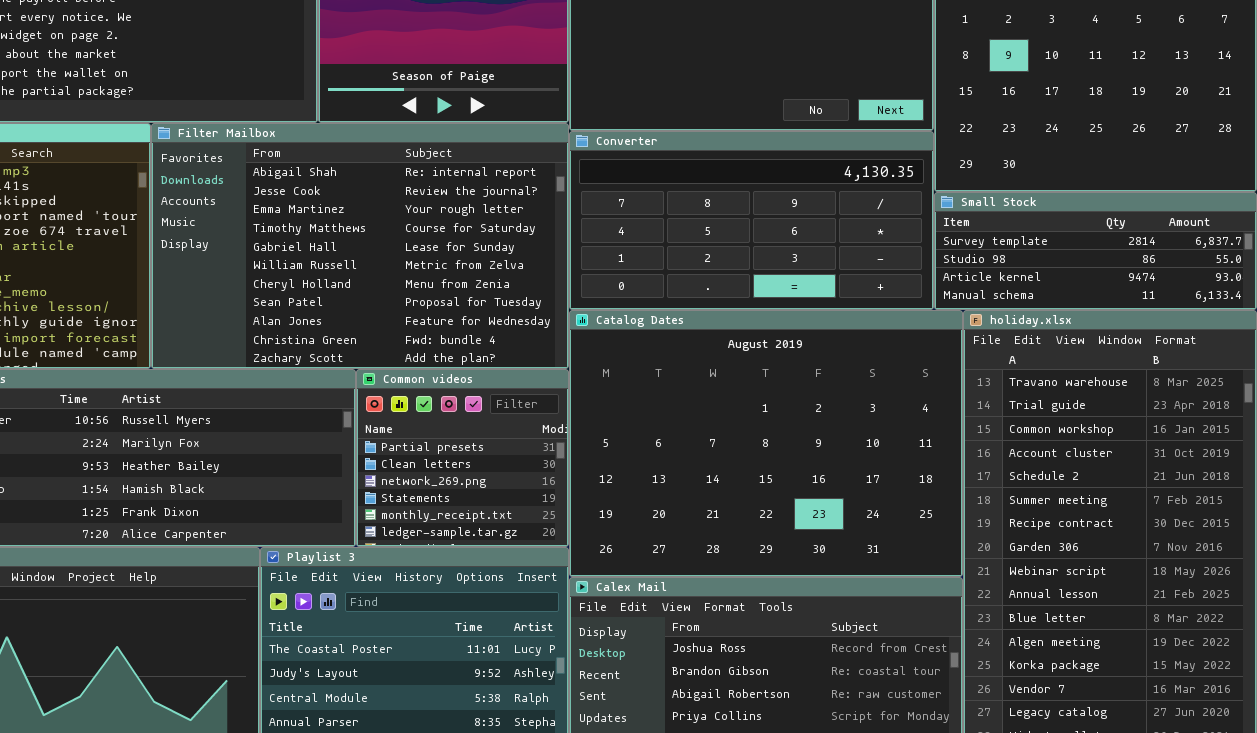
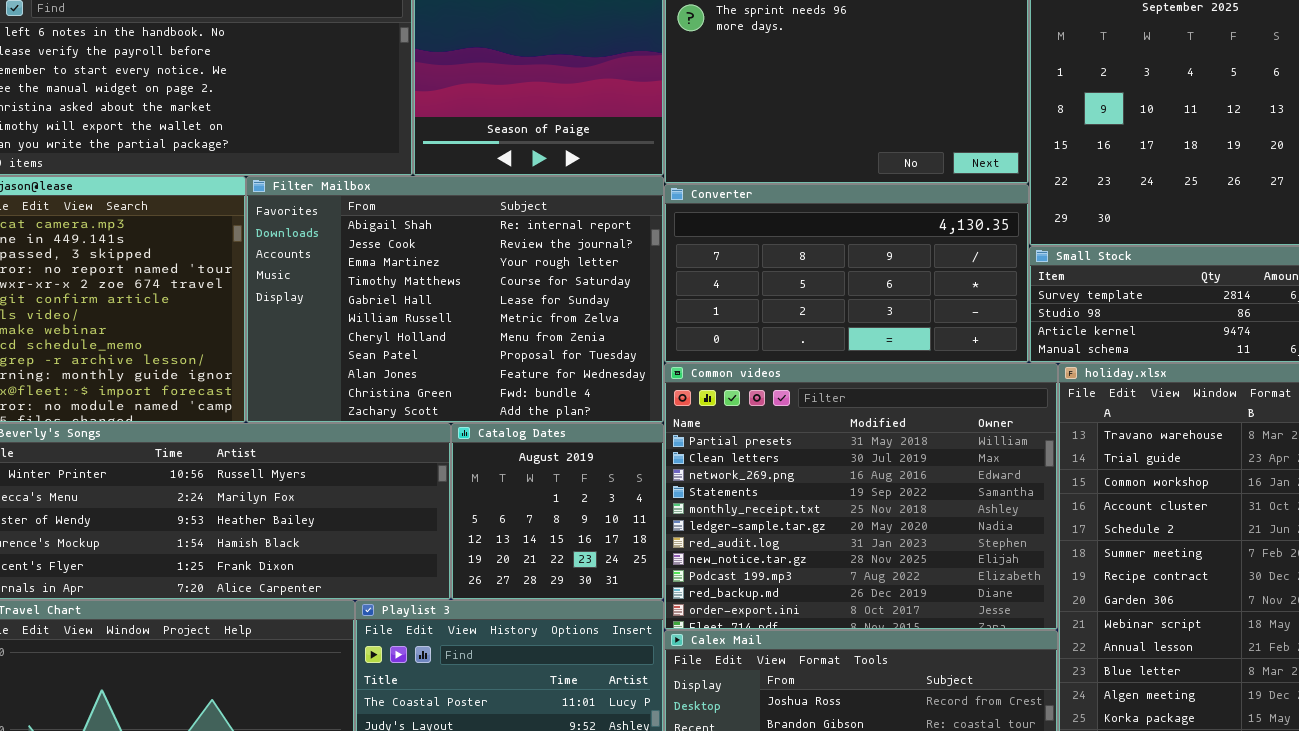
Catalog Dates: [569,310,963,577] -> [451,423,664,600], moved, resized
Common videos: [356,369,569,547] -> [664,363,1058,630], moved, resized

